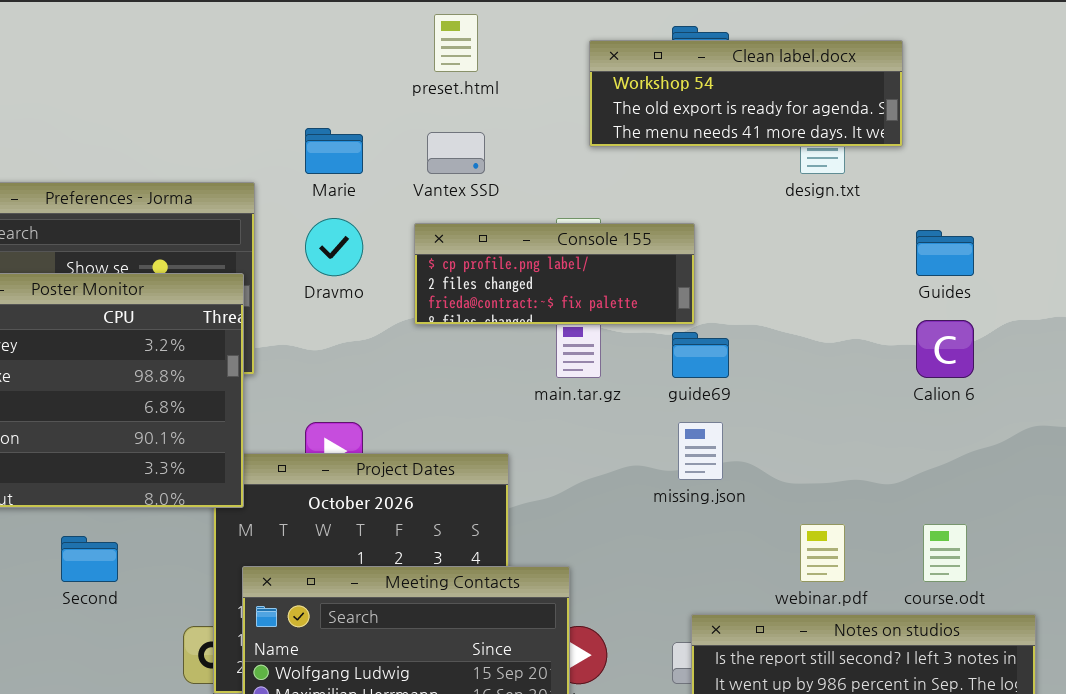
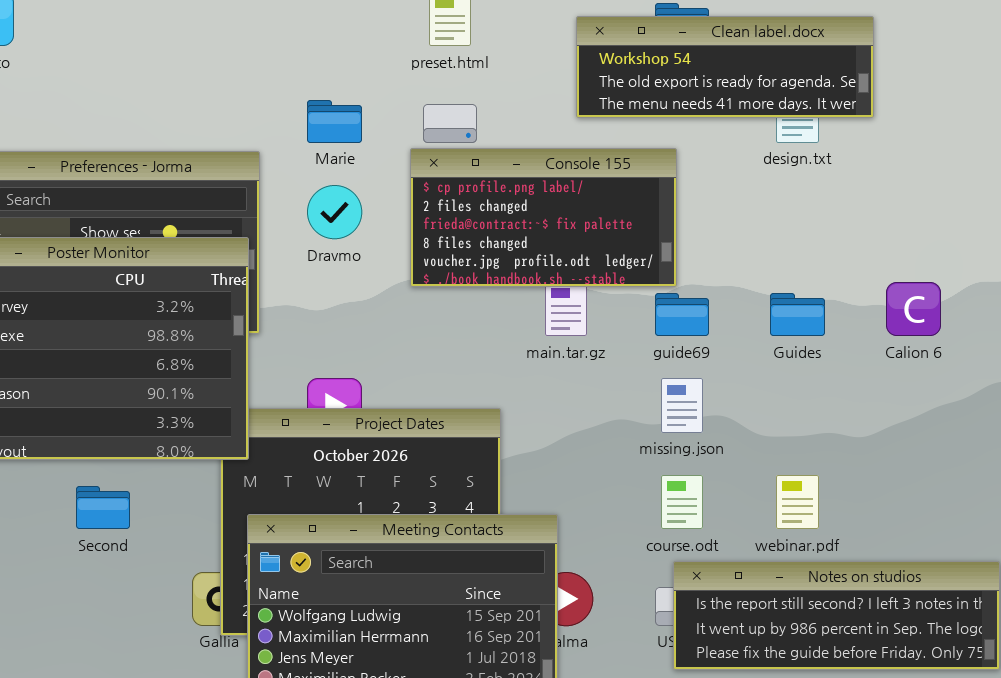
Console 155: [414,223,695,325] -> [410,148,677,287], resized
Guides: [916,230,974,276] -> [770,293,825,336], moved
course.odt: [923,524,967,582] -> [661,475,703,529], moved

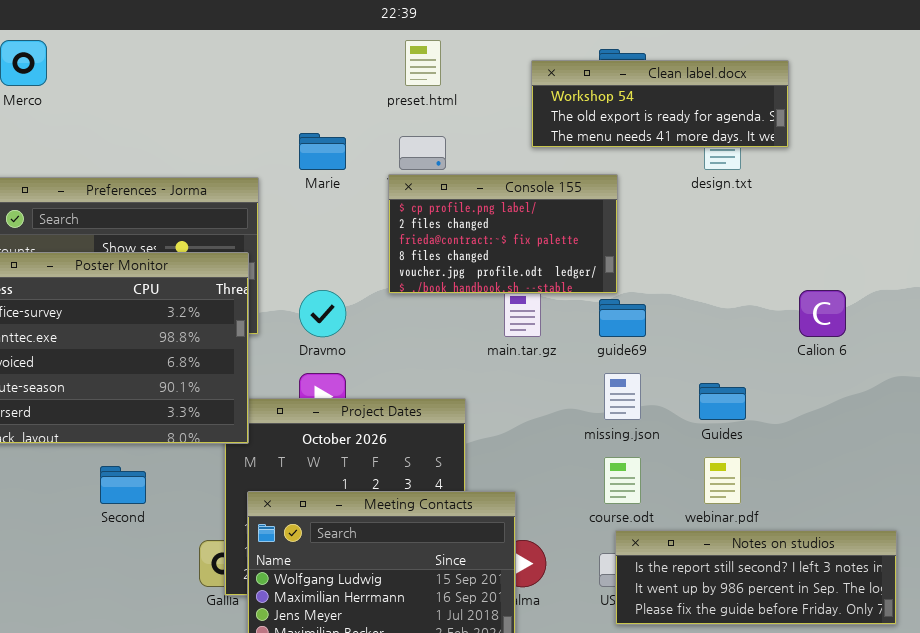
Dravmo: [307,185,362,239] -> [299,290,346,337], moved
Guides: [770,293,825,336] -> [699,383,746,420], moved

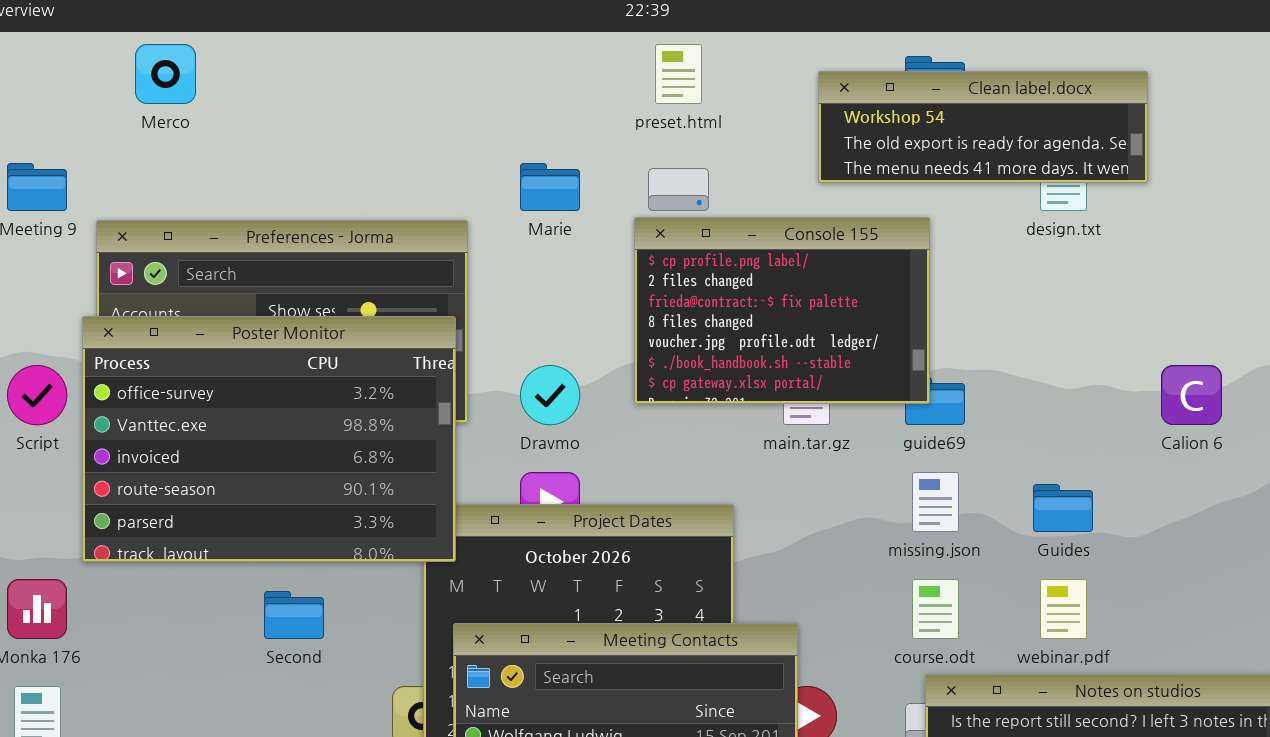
Console 155: [388,174,618,294] -> [634,217,930,404], resized

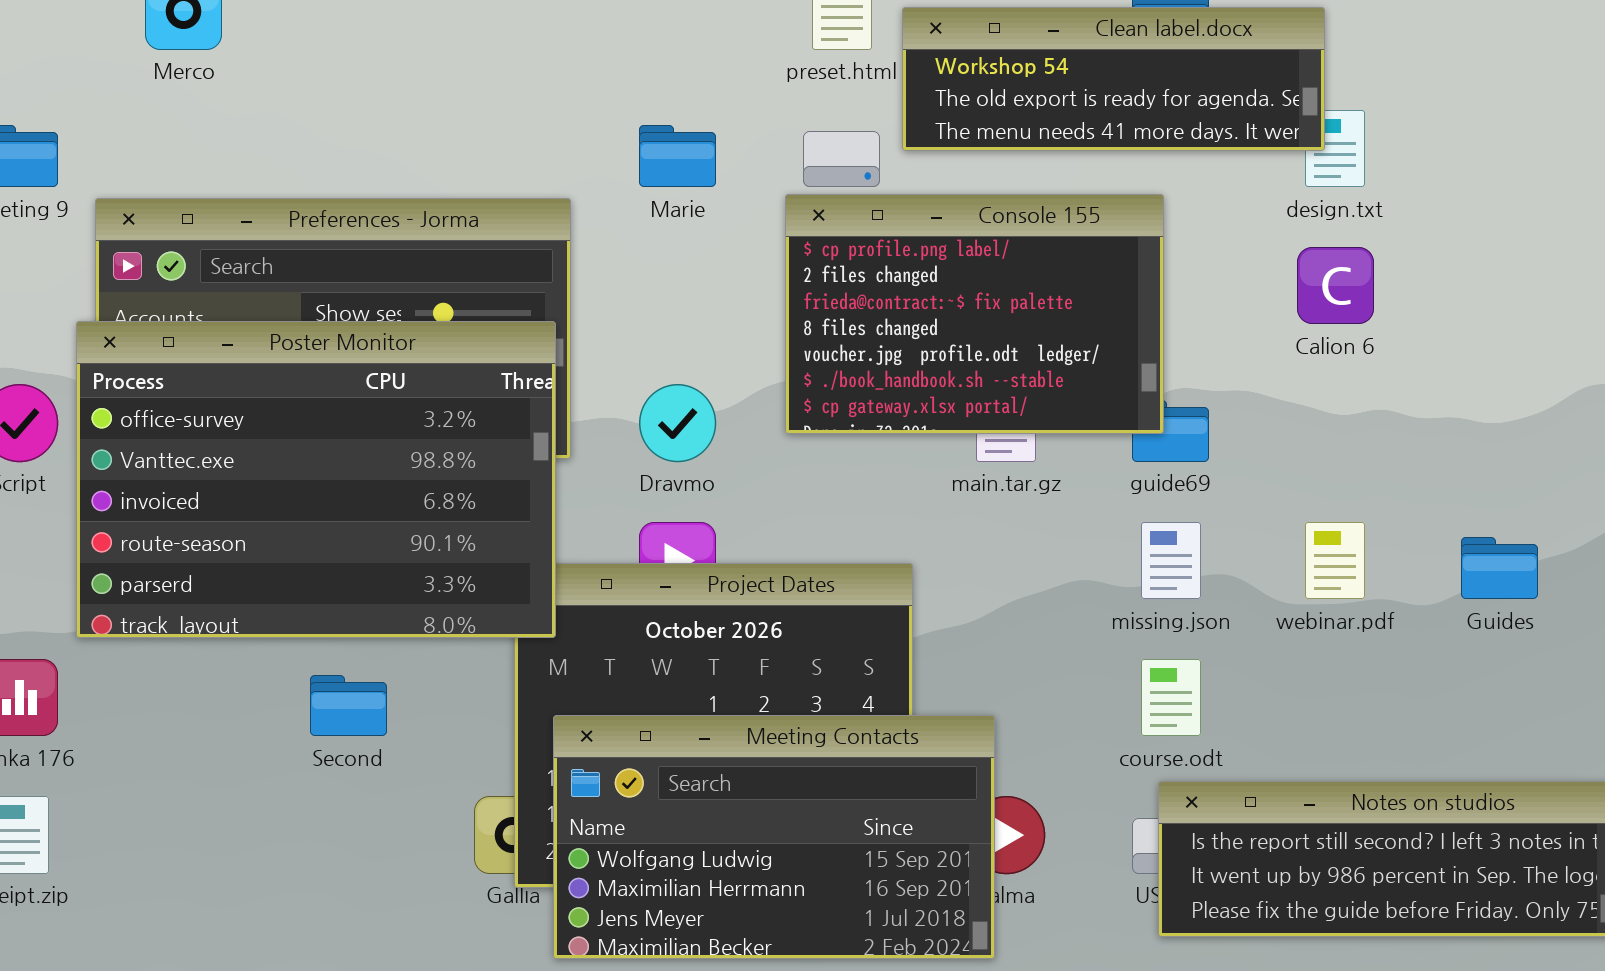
Clean label.docx: [818,71,1148,183] -> [902,7,1325,151], moved
Calion 6: [1161,365,1222,425] -> [1297,247,1374,324], moved
Guides: [1033,484,1093,532] -> [1461,537,1538,599], moved
webinar.pdf: [1040,579,1087,639] -> [1305,522,1365,599], moved

